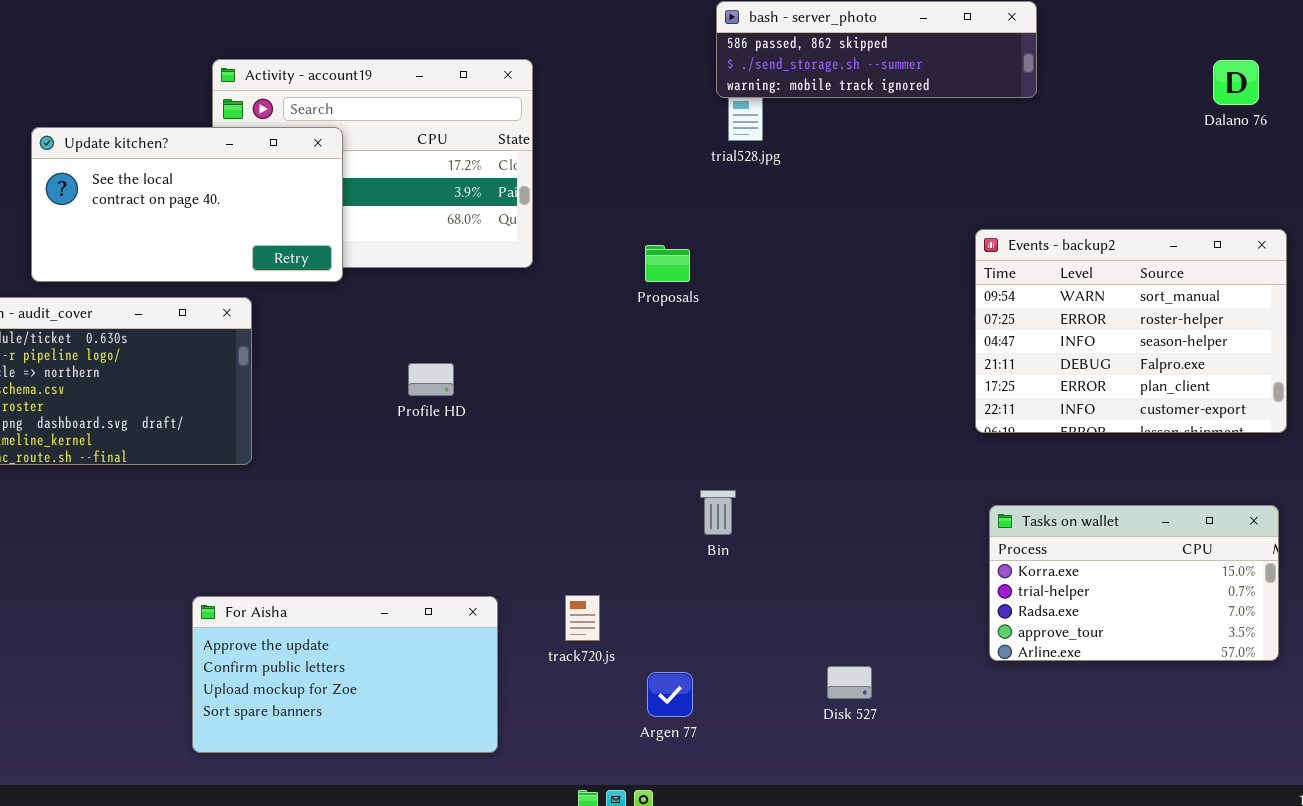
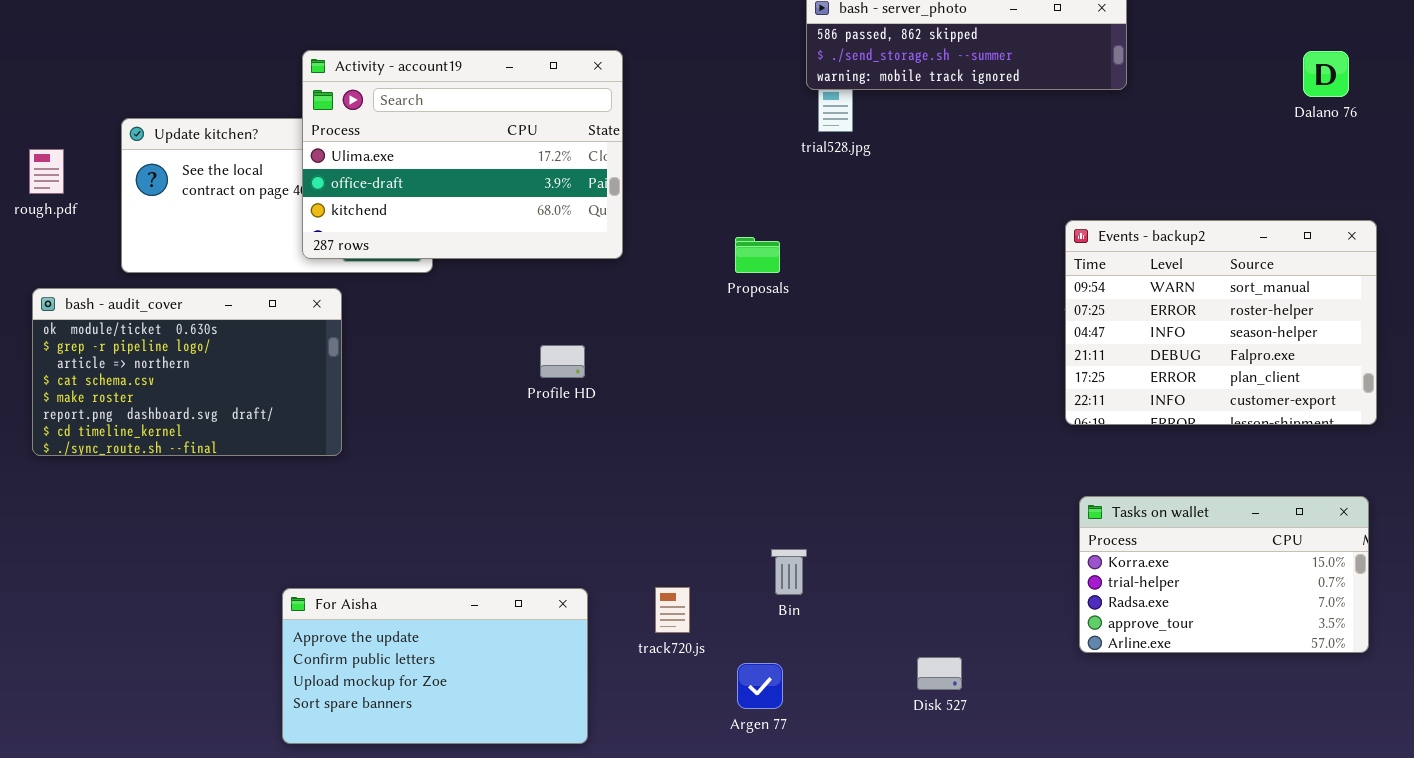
Activity - account19: [212,59,533,268] -> [302,50,623,259], raised
Profile HD: [408,363,454,396] -> [540,345,585,378], moved
Bin: [700,490,736,535] -> [771,549,807,595], moved

